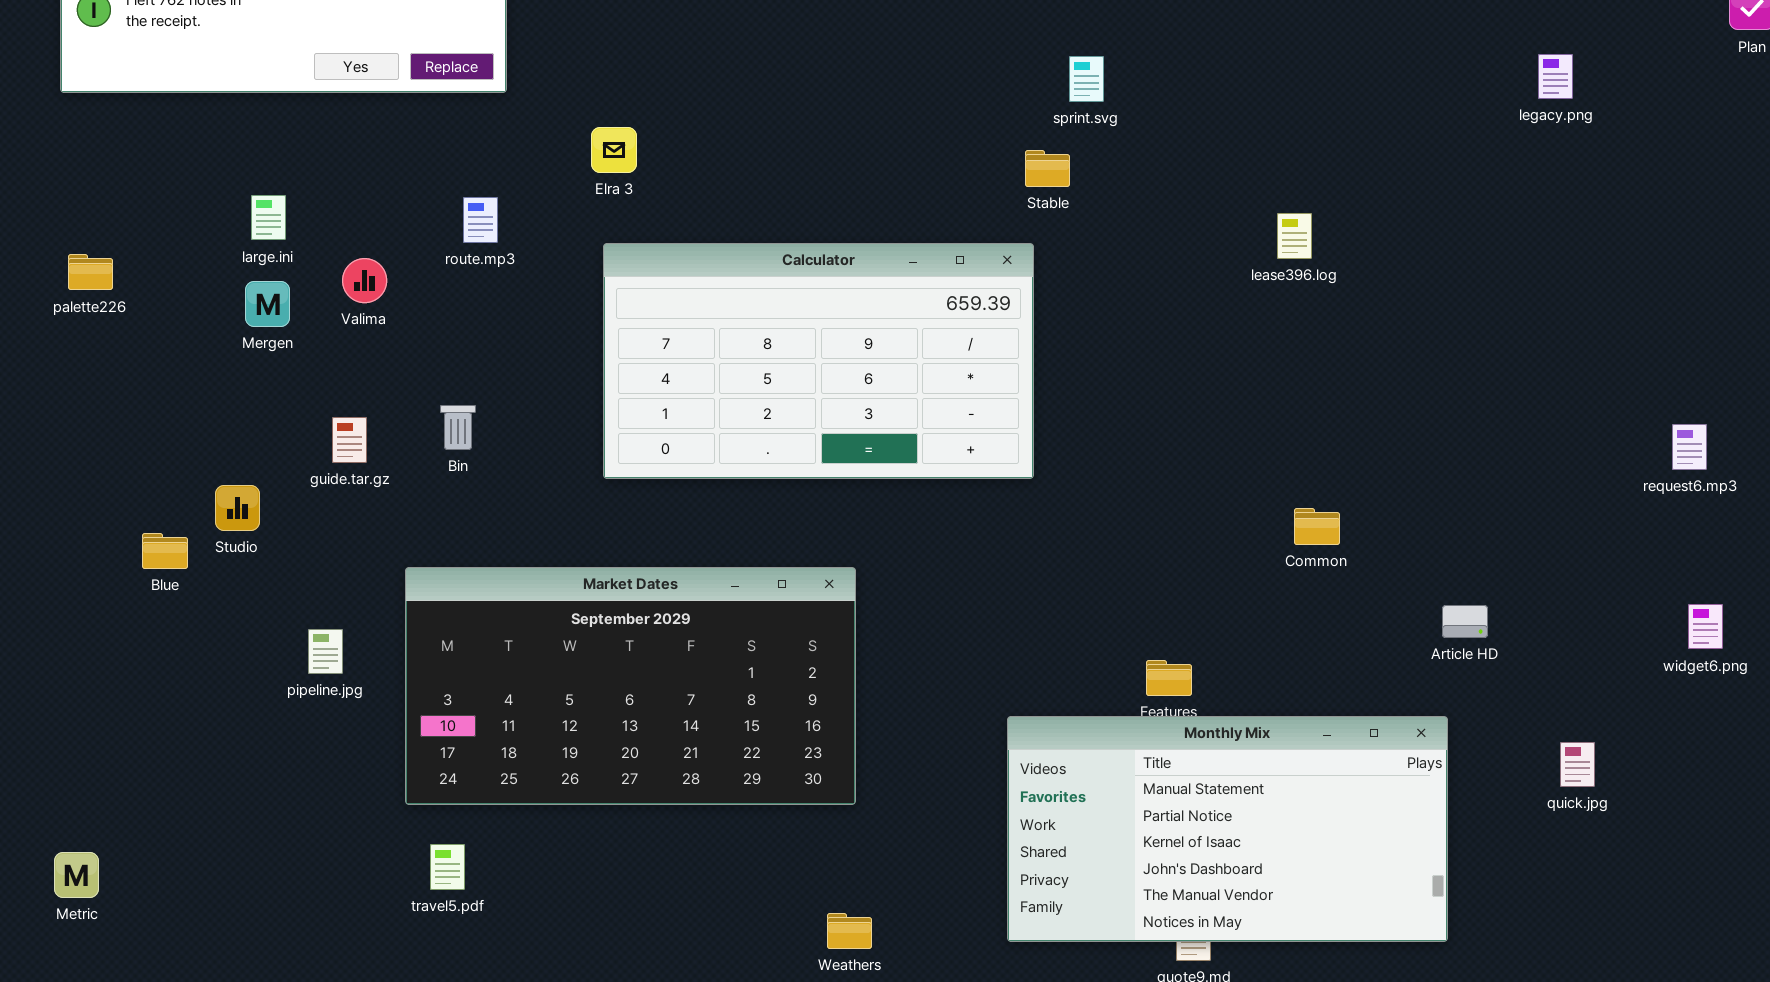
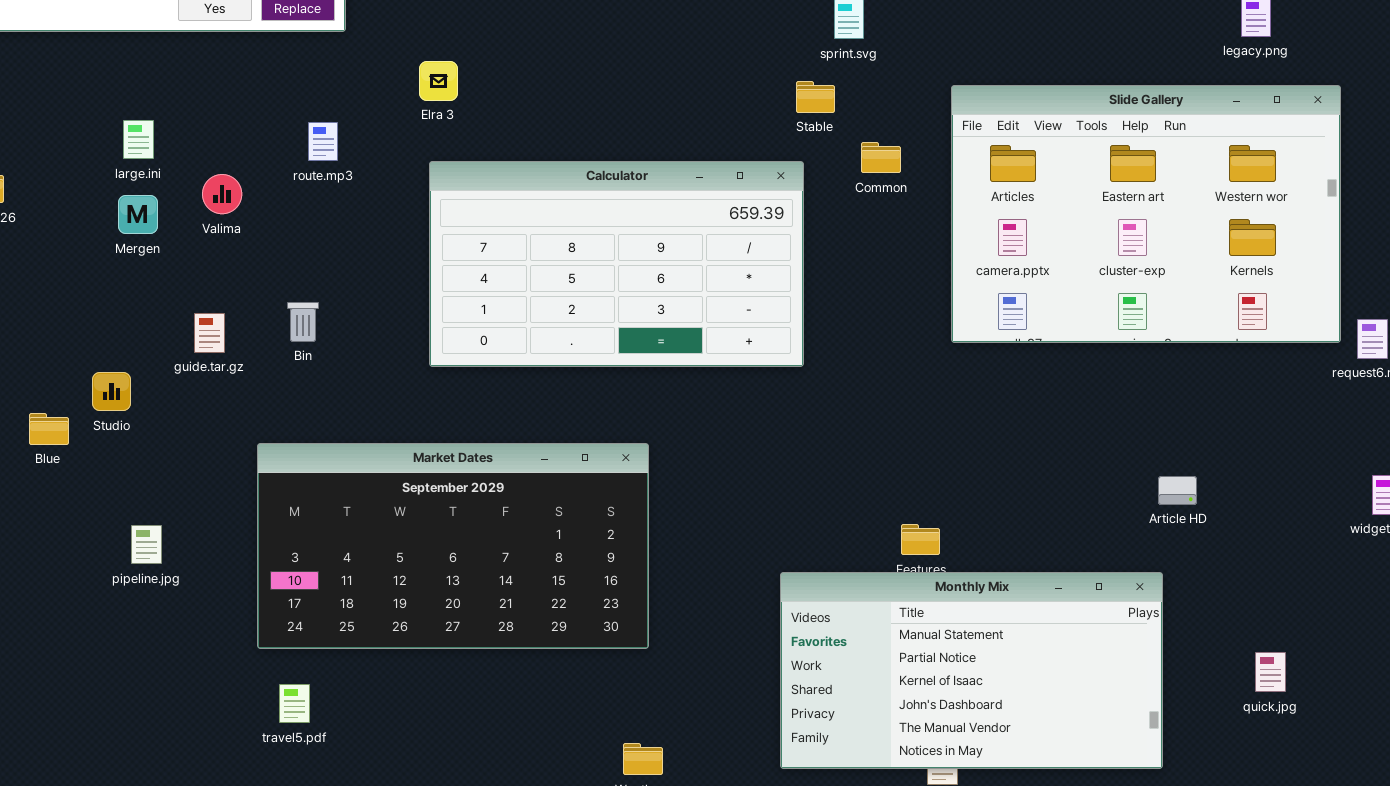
Slide Gallery: none -> [951,85,1341,343], opened
Common: [1294,508,1340,545] -> [861,142,901,173], moved
pipeline.jpg: [308,629,343,674] -> [131,525,162,564], moved
quick.jpg: [1560,742,1595,787] -> [1255,652,1286,692], moved

